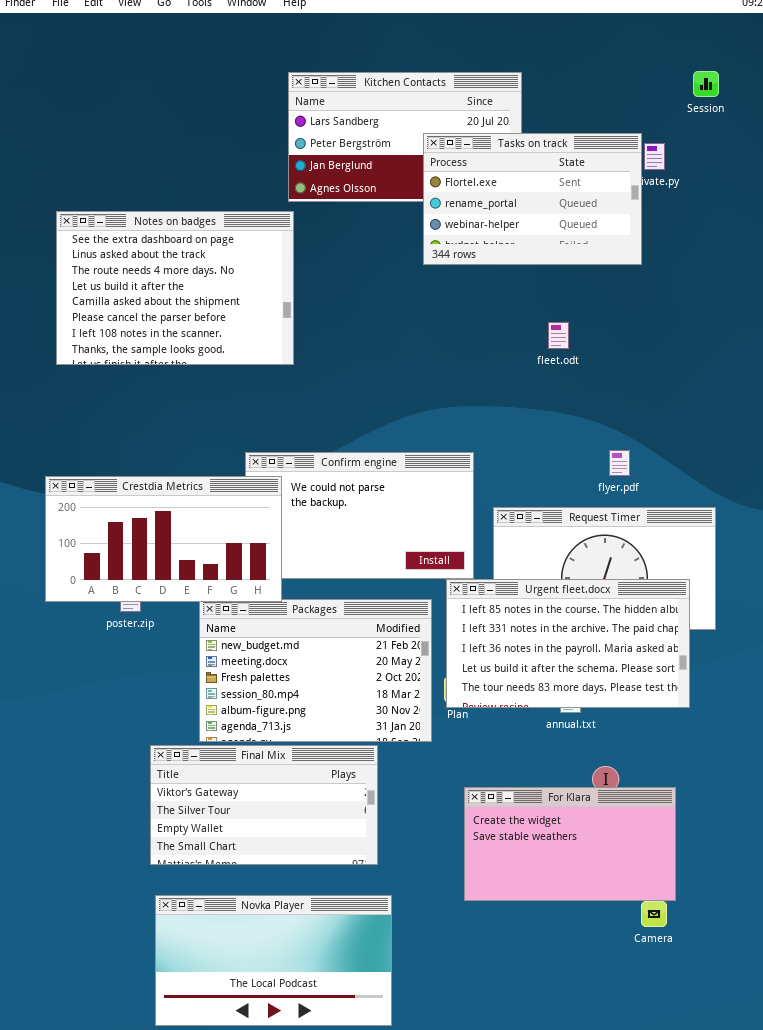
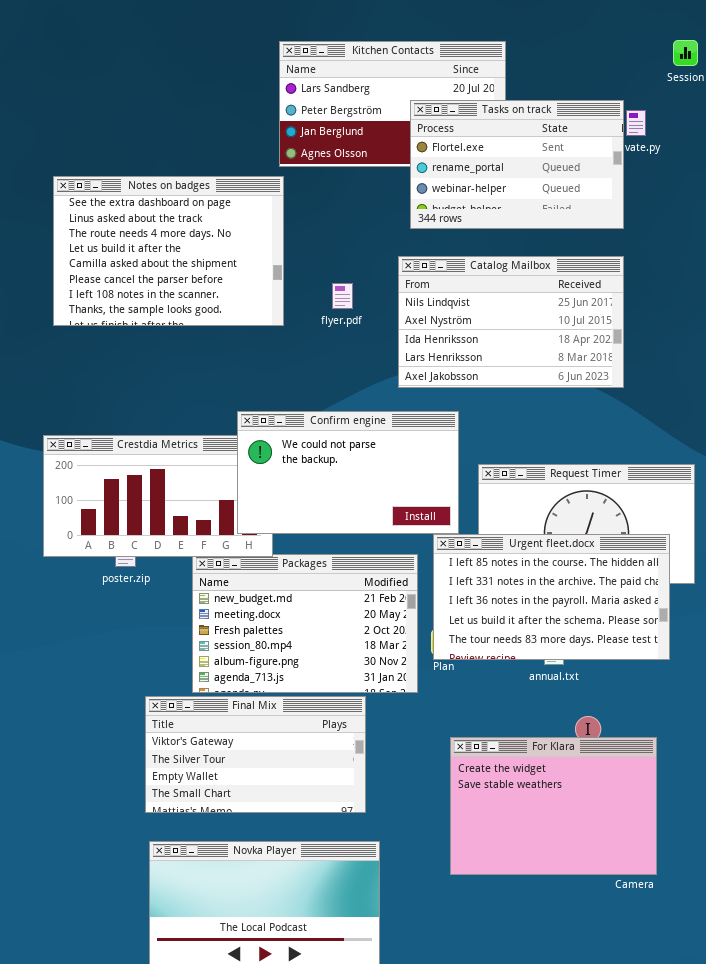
Catalog Mailbox: none -> [398,256,624,388], opened
flyer.pdf: [609,450,630,476] -> [332,283,353,309], moved
Confirm engine: [245,452,474,579] -> [237,411,459,534], raised
For Klara: [464,787,676,901] -> [450,737,657,875], resized

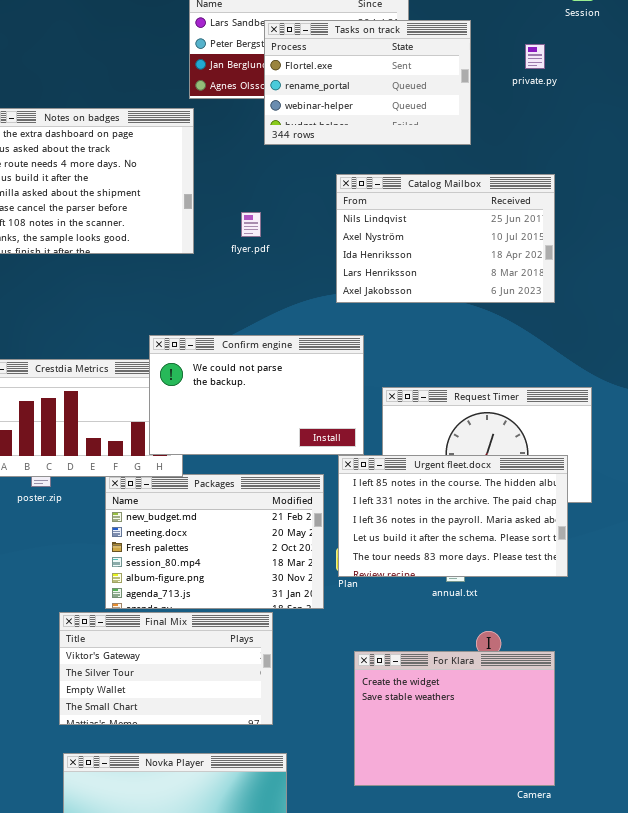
Tasks on track: [410,100,624,229] -> [264,20,471,145], moved
Catalog Mailbox: [398,256,624,388] -> [336,174,555,303], moved

